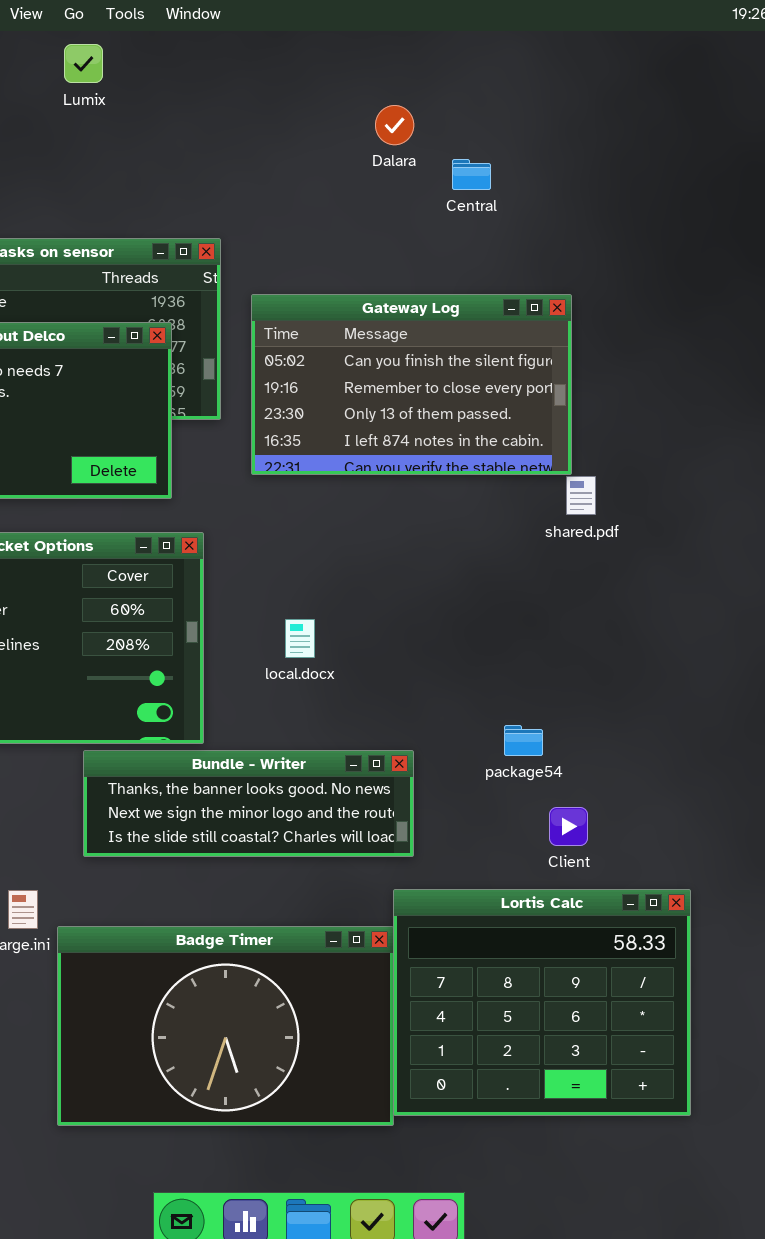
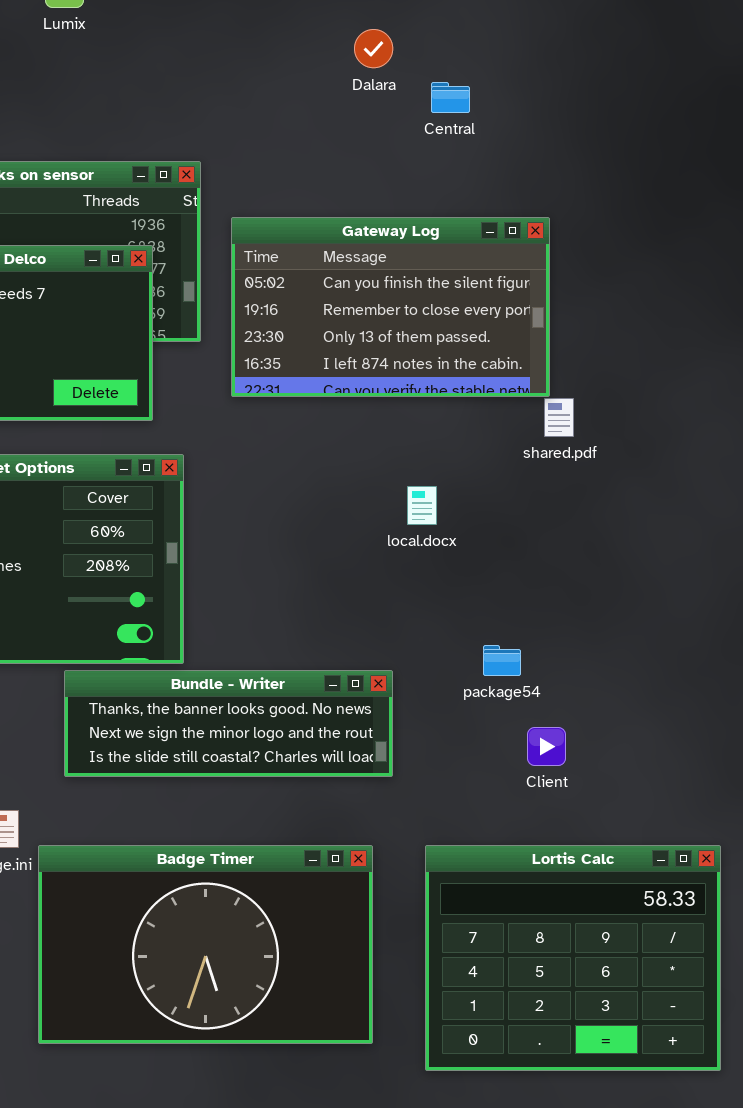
local.docx: [285,619,315,658] -> [407,486,437,525], moved
Lortis Calc: [393,889,691,1116] -> [425,845,721,1071], moved

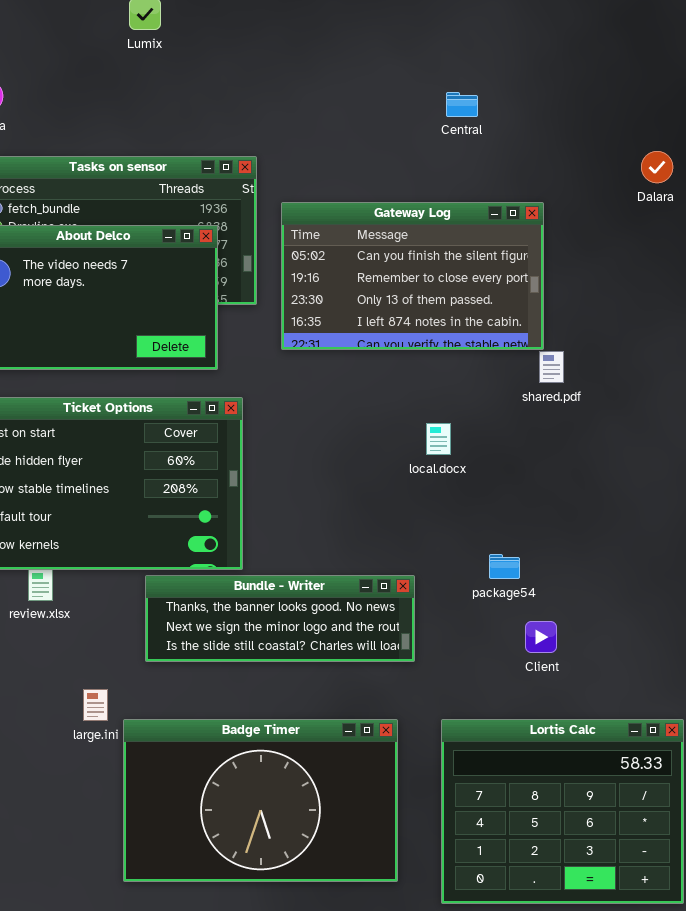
Dalara: [354,29,393,68] -> [641,151,673,183], moved

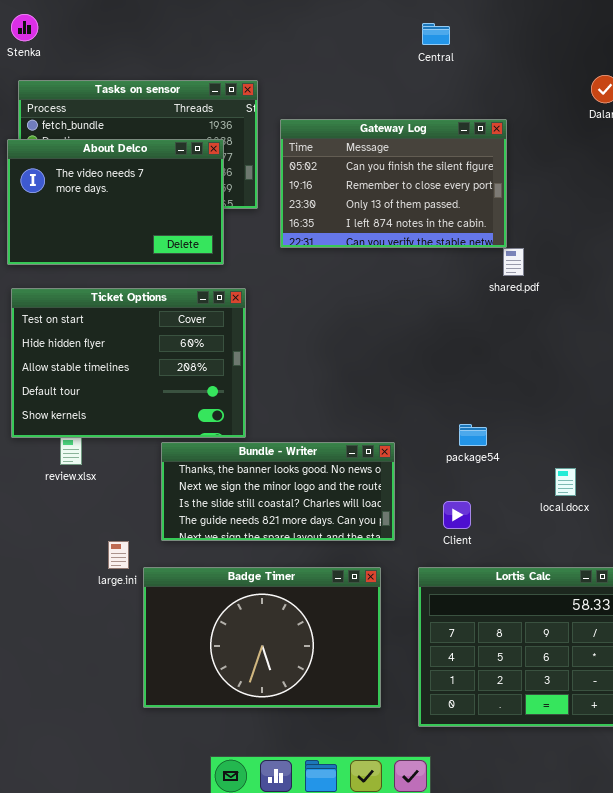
local.docx: [426,423,451,455] -> [555,468,576,496], moved
Bundle - Writer: [145,575,415,662] -> [161,442,395,541], resized
Client: [525,621,557,653] -> [443,501,471,529], moved

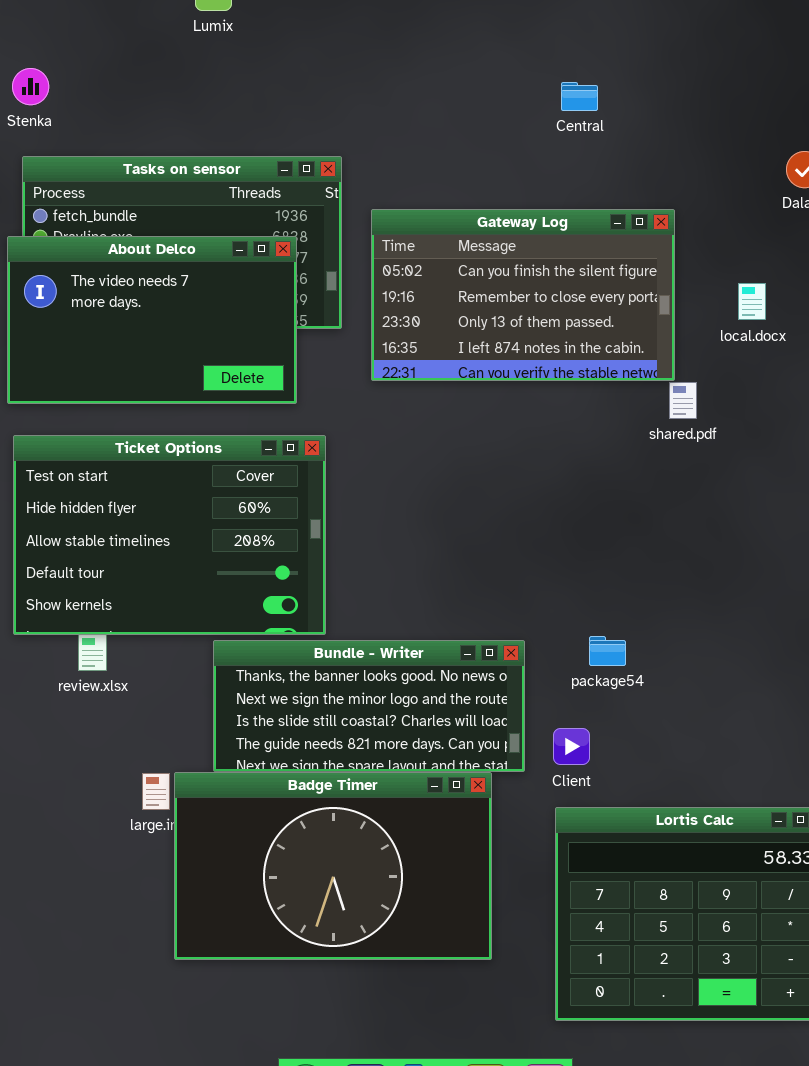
package54: [459,424,487,446] -> [589,636,626,666], moved
local.docx: [555,468,576,496] -> [738,283,766,320], moved
Client: [443,501,471,529] -> [553,728,590,765], moved
Badge Timer: [143,567,381,708] -> [174,772,492,960], moved

